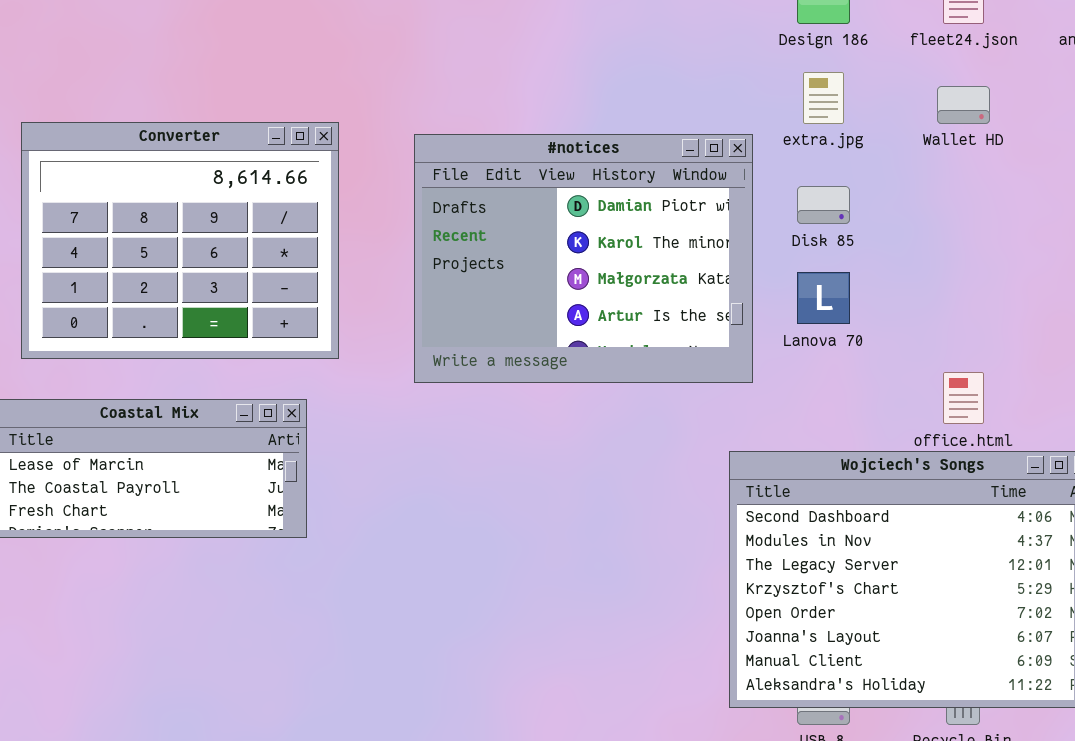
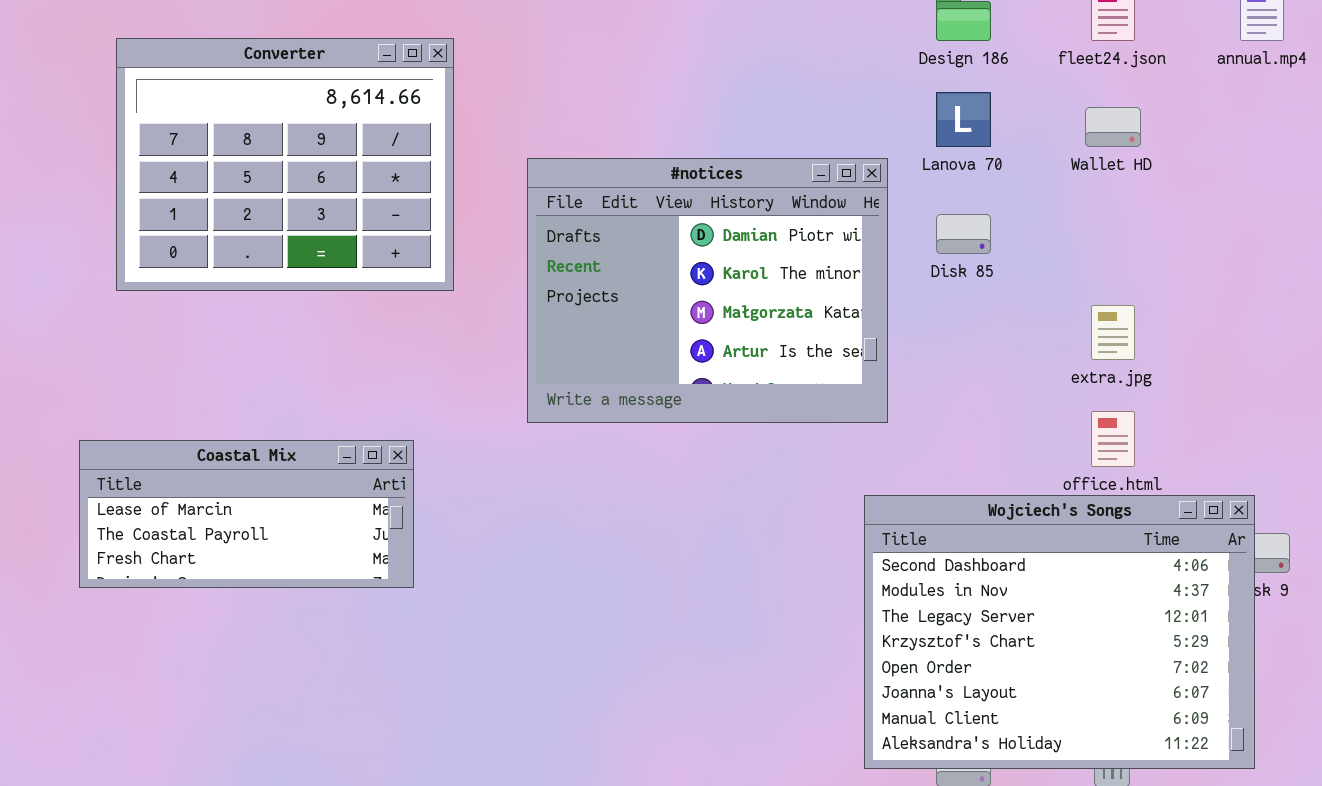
extra.jpg: [803,72,844,124] -> [1091,305,1135,360], moved
Converter: [21,122,339,359] -> [116,38,454,291], moved
Lanova 70: [797,272,850,324] -> [936,92,991,147], moved

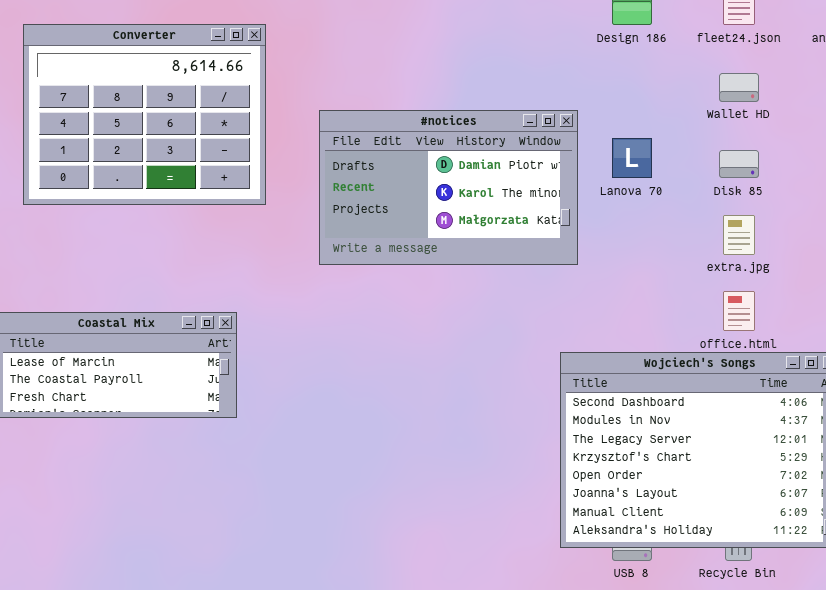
Lanova 70: [936,92,991,147] -> [612,138,652,178], moved
#notices: [527,158,888,423] -> [319,110,578,265], resized
Disk 85: [936,214,991,254] -> [719,150,759,178], moved

